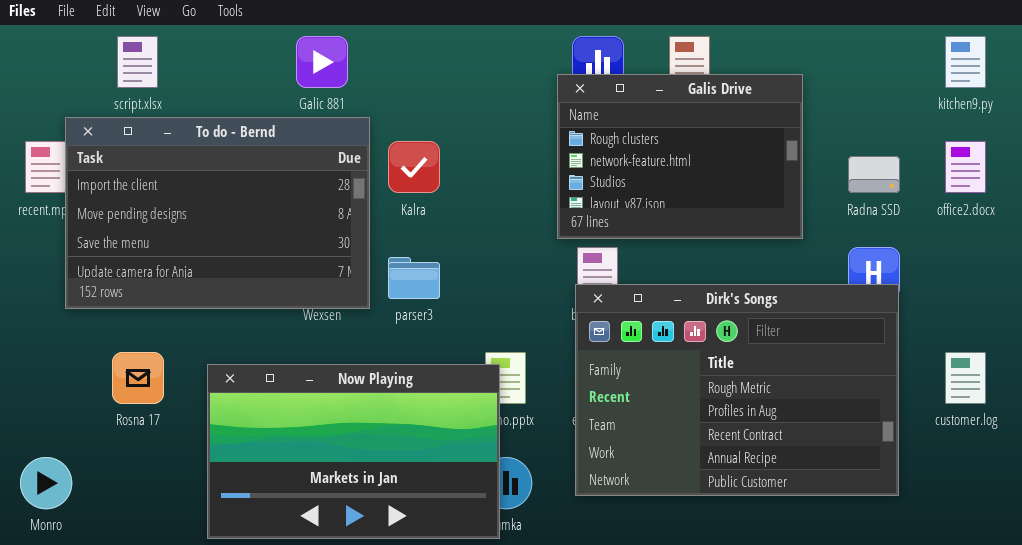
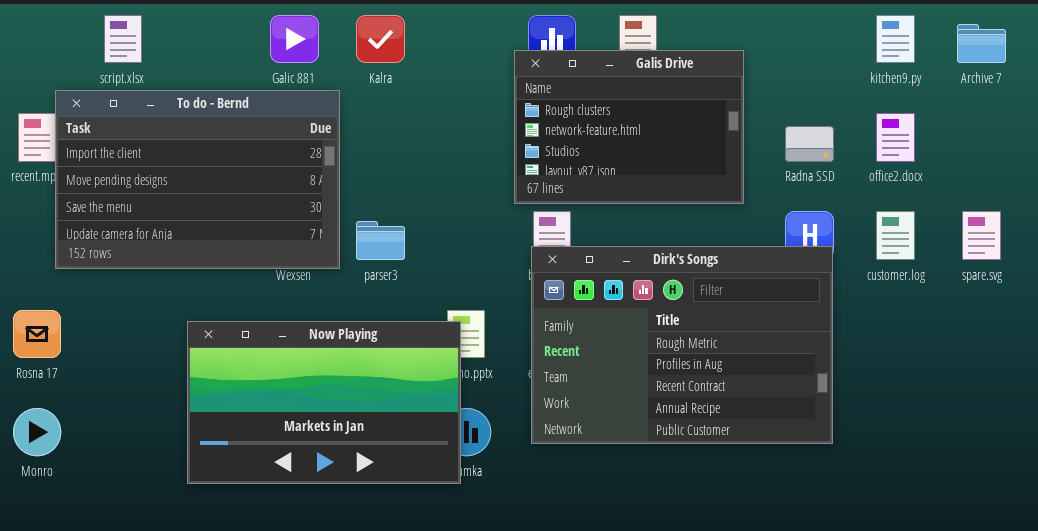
Kalra: [388,141,440,193] -> [356,15,405,63], moved
Rosna 17: [112,352,164,404] -> [13,310,61,358], moved
customer.log: [945,352,986,404] -> [876,211,915,260], moved

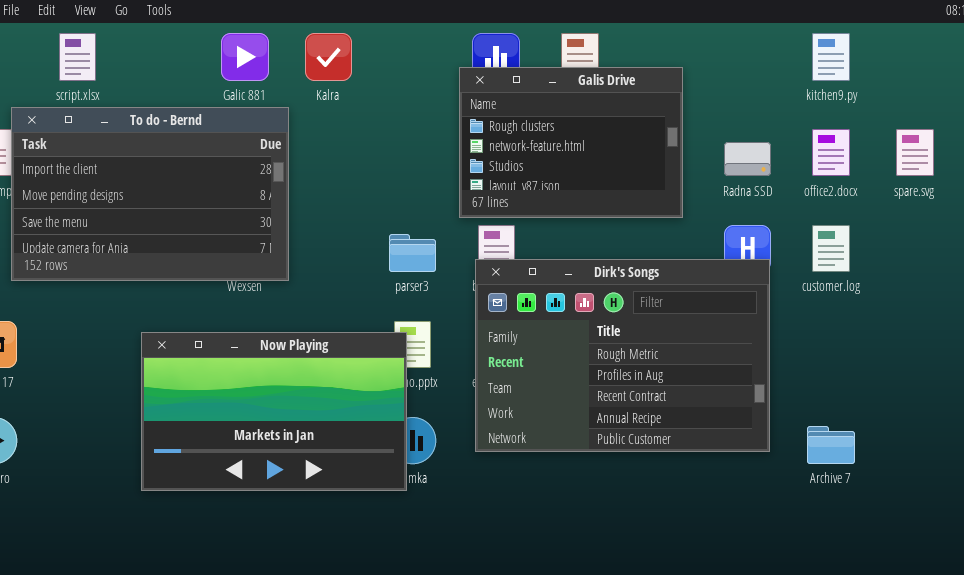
Archive 7: [957,24,1006,63] -> [807,426,855,464], moved
spare.svg: [962,211,1001,260] -> [896,129,934,176], moved
parser3: [356,221,405,260] -> [389,234,436,272], moved

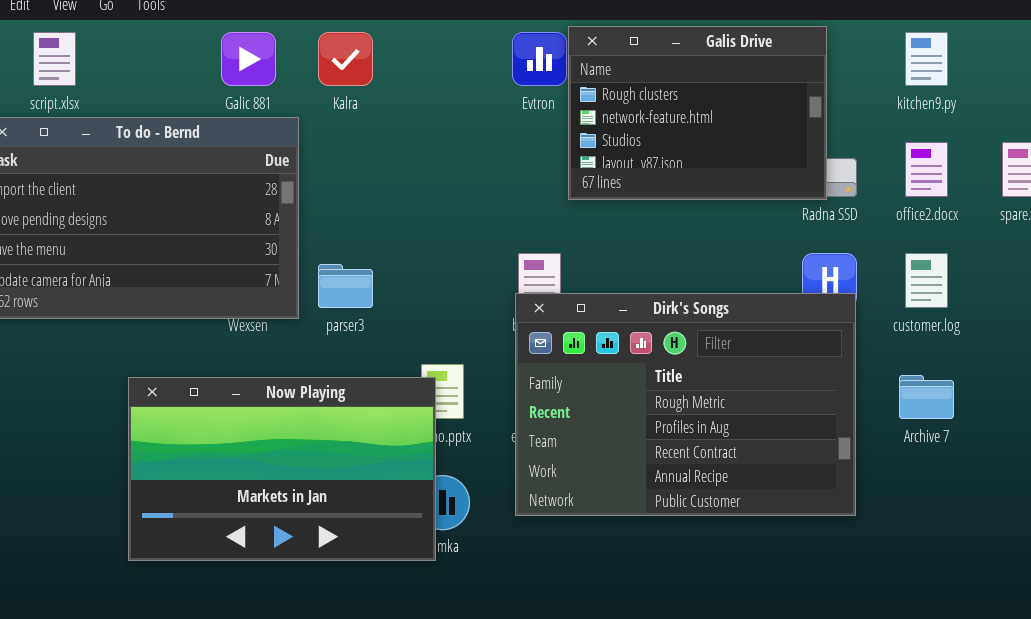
Galis Drive: [459,67,683,218] -> [568,26,827,200], moved
parser3: [389,234,436,272] -> [318,264,373,308], moved
Archive 7: [807,426,855,464] -> [899,375,954,419], moved

